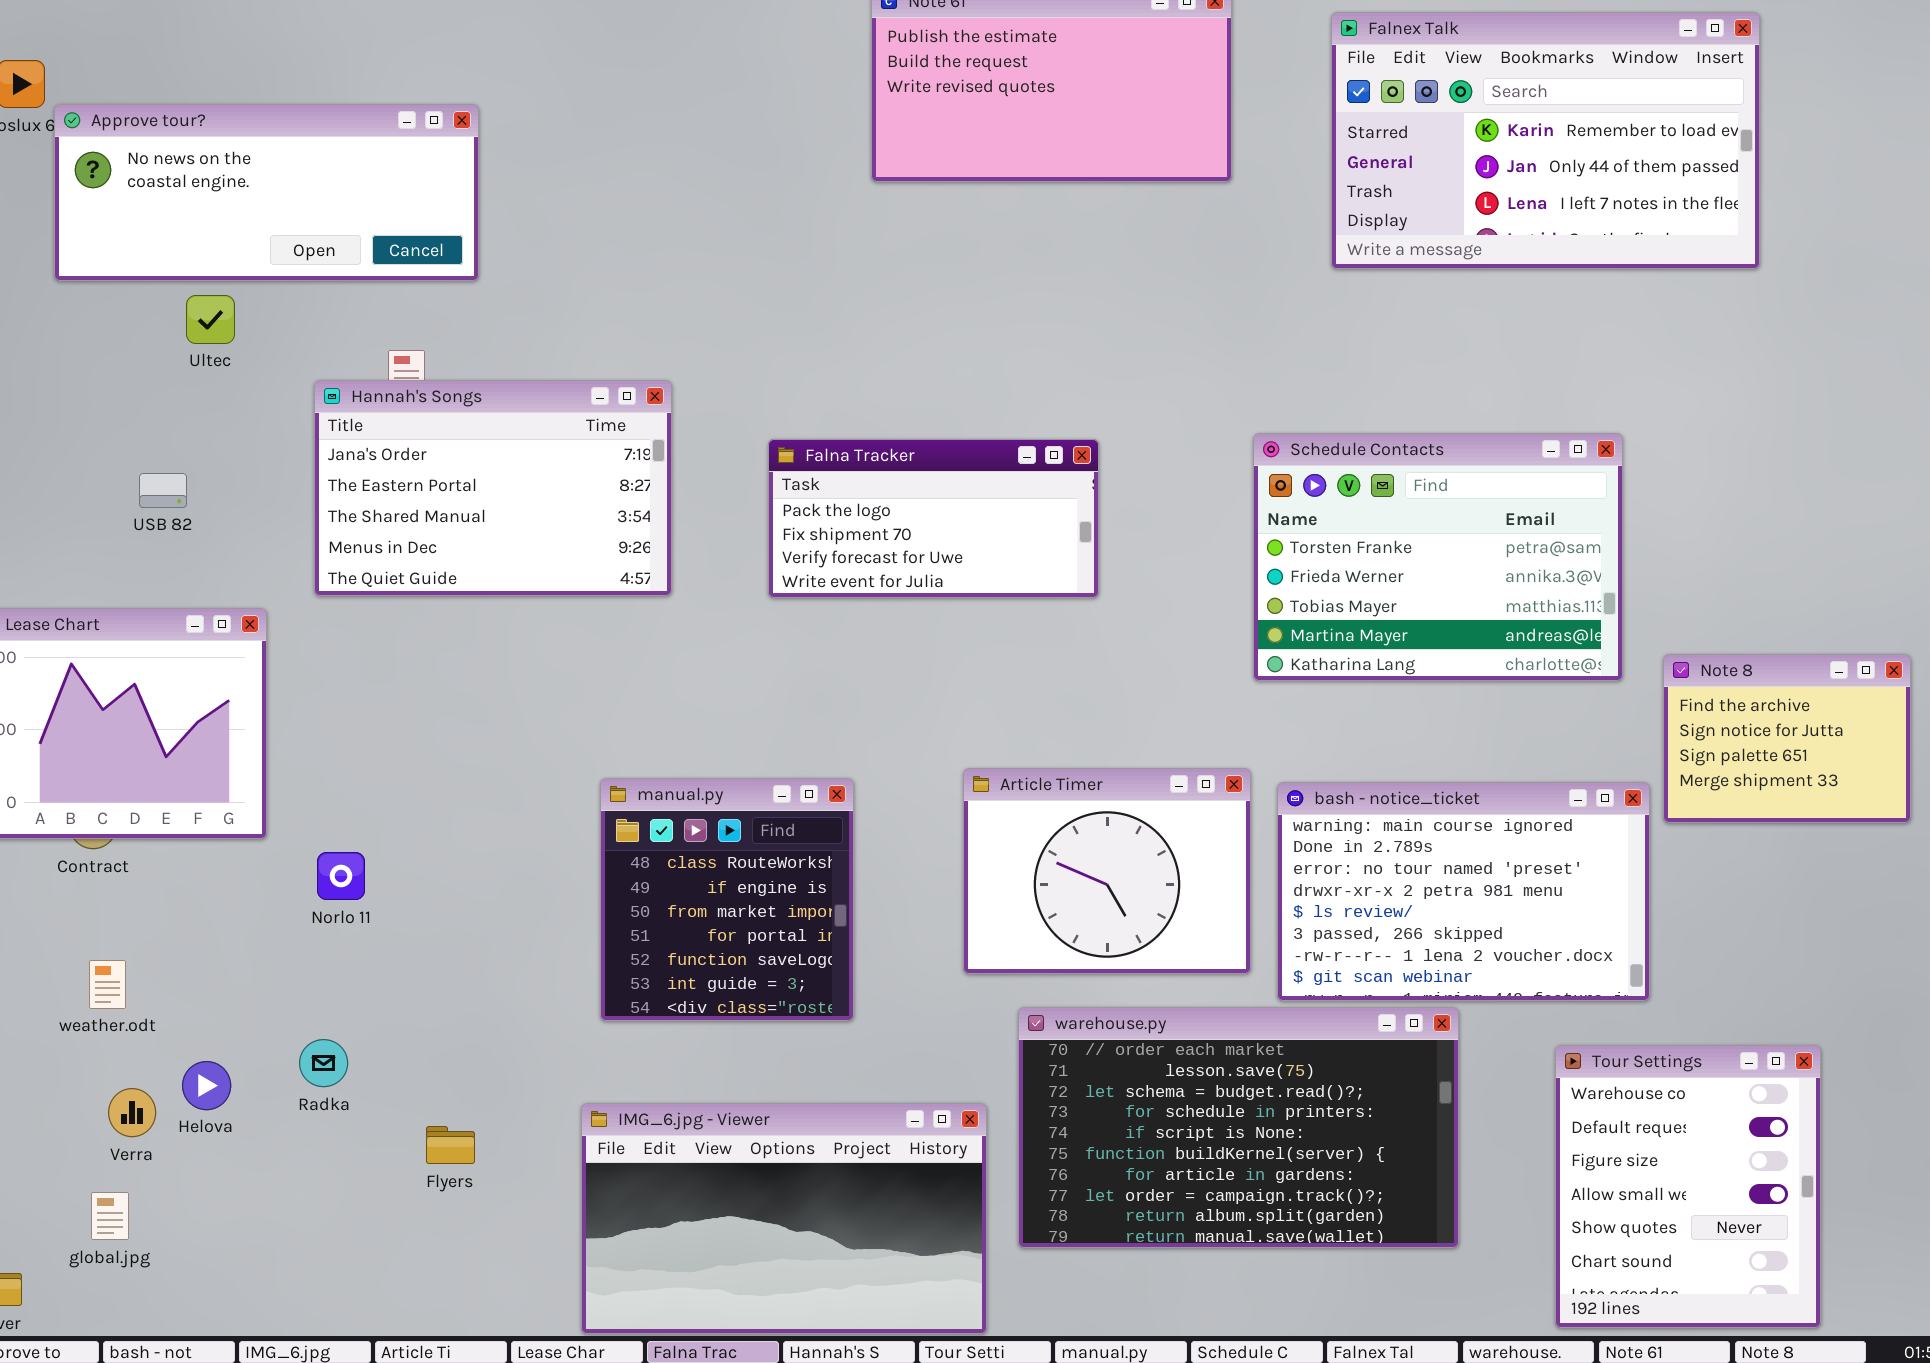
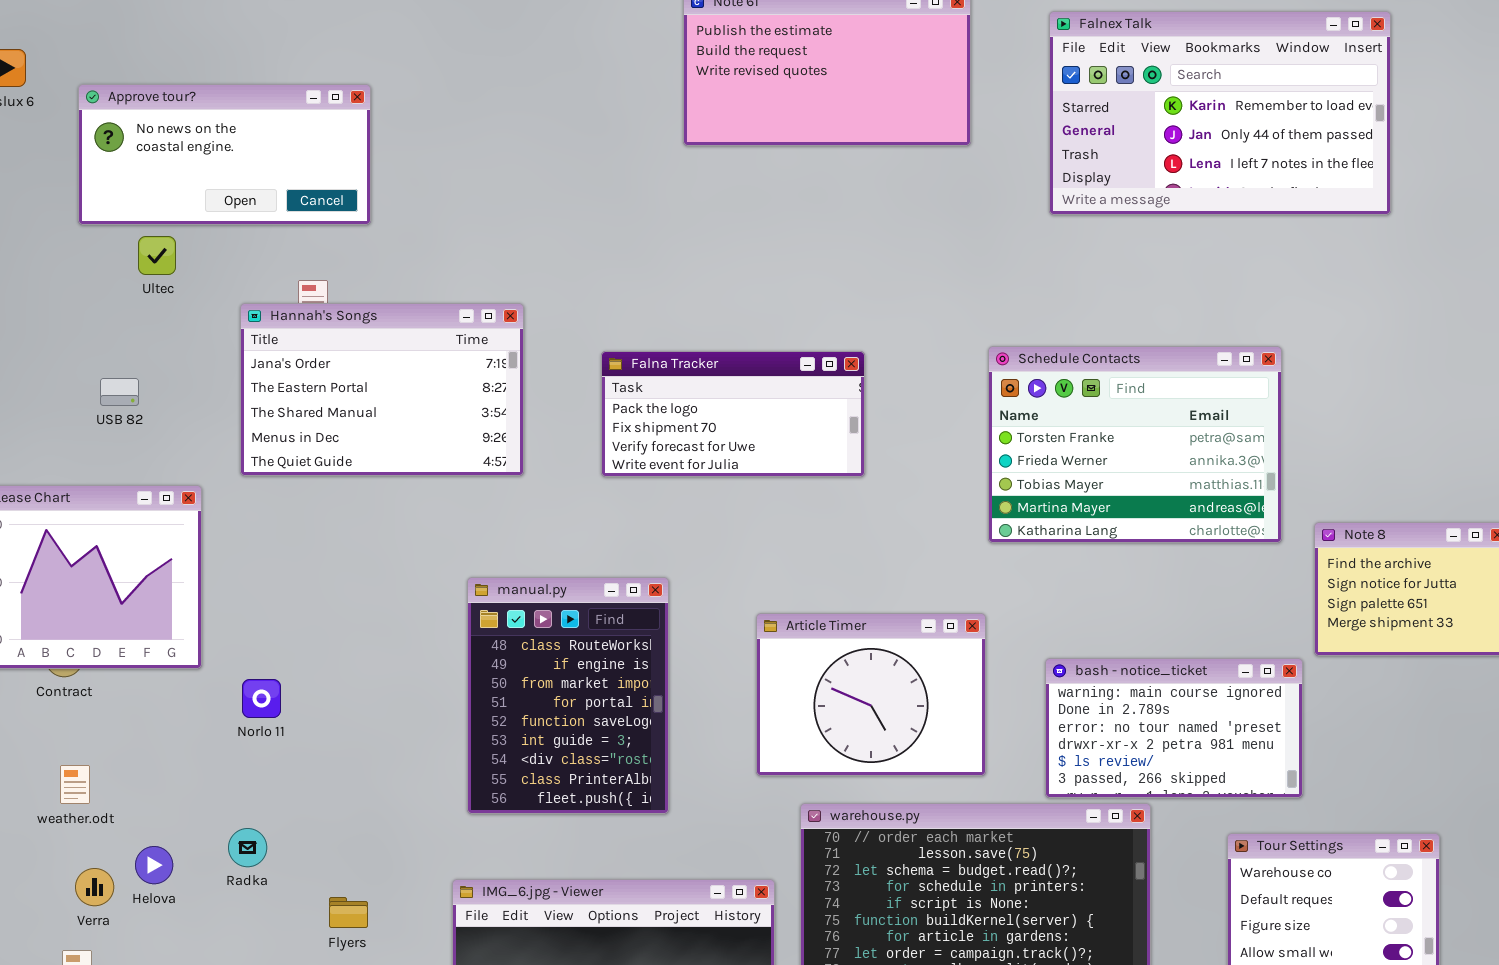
Approve tour?: [54,104,479,281] -> [78,84,371,225], resized
manual.py: [600,778,854,1021] -> [467,577,669,814], resized
bash - notice_ticket: [1277,782,1650,1001] -> [1045,658,1303,798], resized

